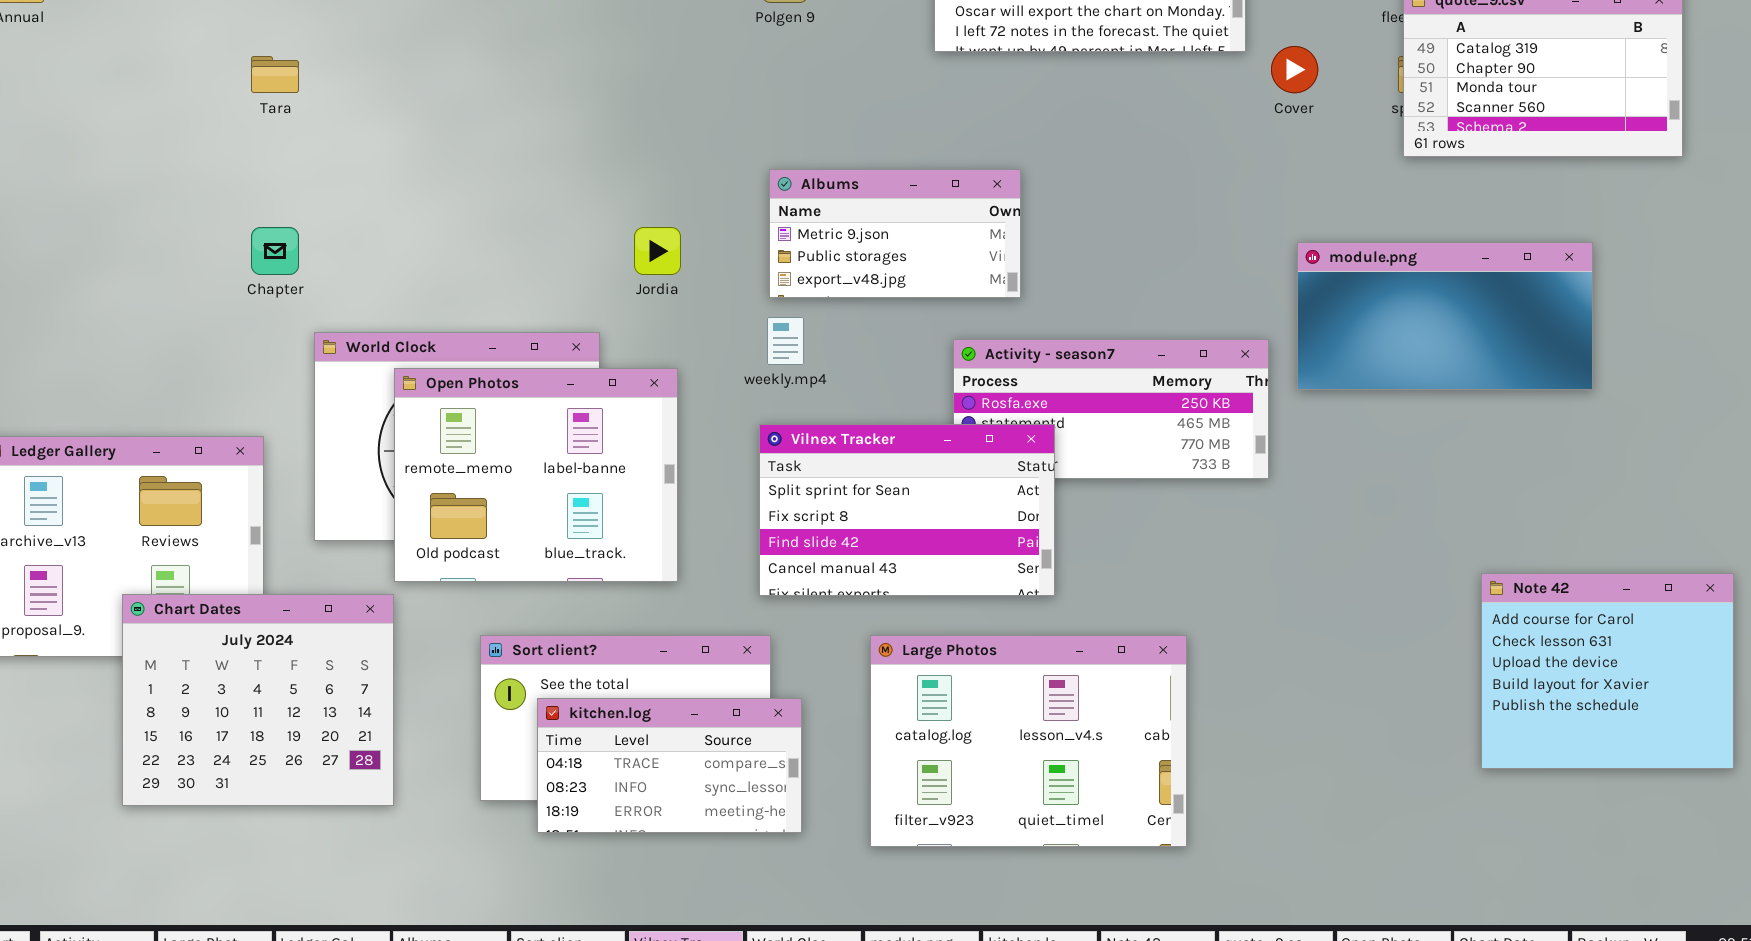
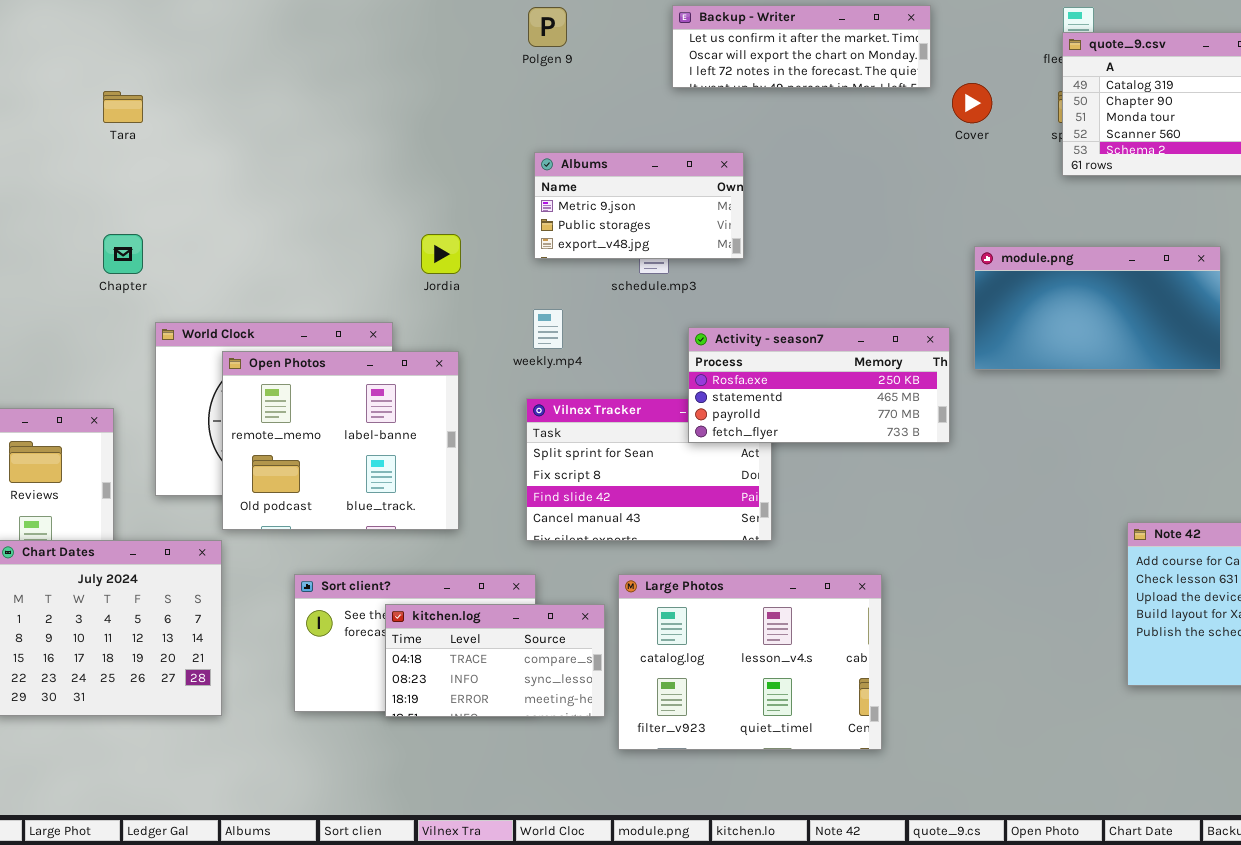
Albums: [769,169,1021,298] -> [534,152,744,259], moved
Activity - season7: [953,339,1269,479] -> [688,327,950,443], raised
kitchen.log: [537,698,802,833] -> [385,604,605,717], moved

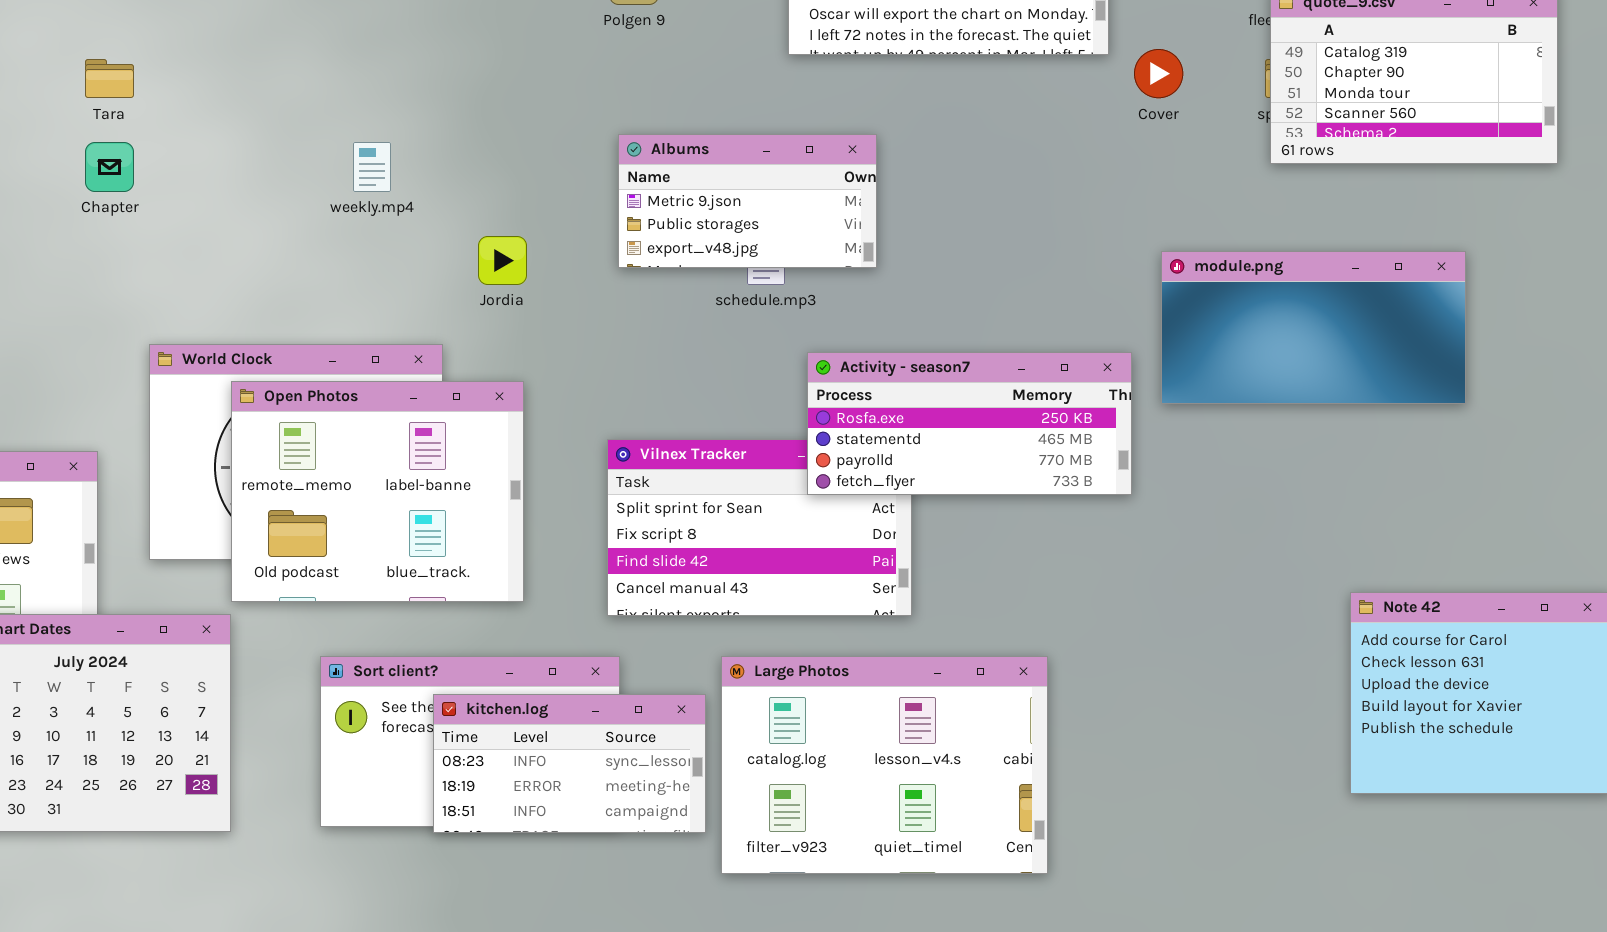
Chapter: [103,234,143,274] -> [85,142,134,192], moved
weekly.mp4: [533,309,563,349] -> [353,142,391,192], moved
kitchen.log: [385,604,605,717] -> [433,694,706,833], scrolled down 1 row

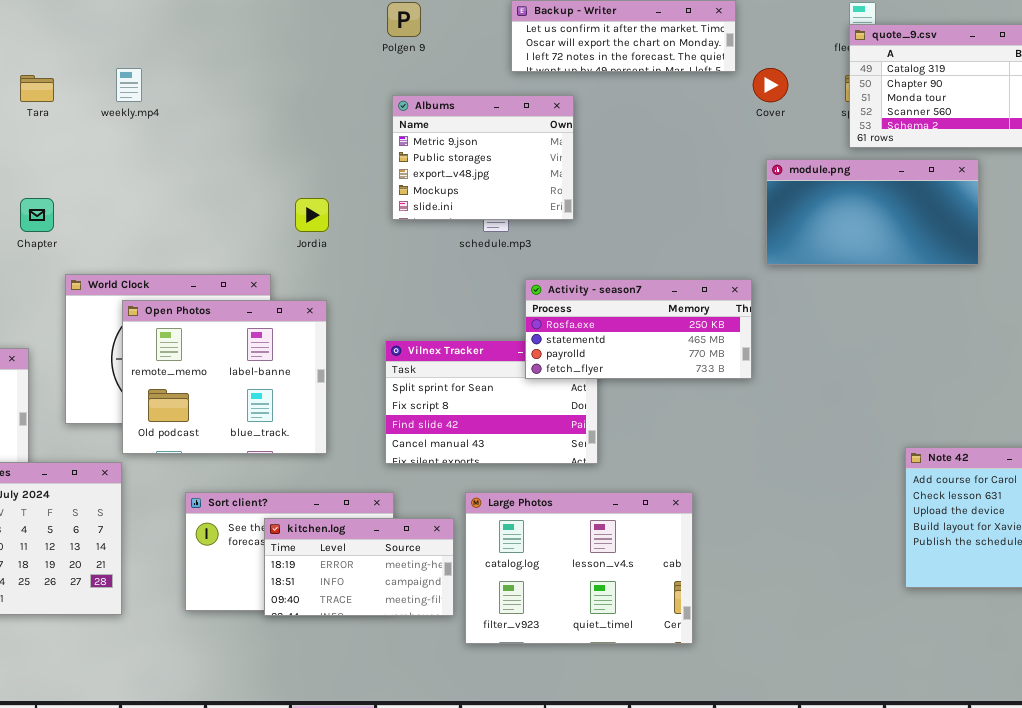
Albums: [618,134,877,268] -> [392,95,574,220], resized
Chapter: [85,142,134,192] -> [20,198,54,232], moved
weekly.mp4: [353,142,391,192] -> [116,68,142,102], moved
module.png: [1161,251,1466,404] -> [766,159,979,265], moved
kitchen.log: [433,694,706,833] -> [264,518,454,616], scrolled down 1 row

